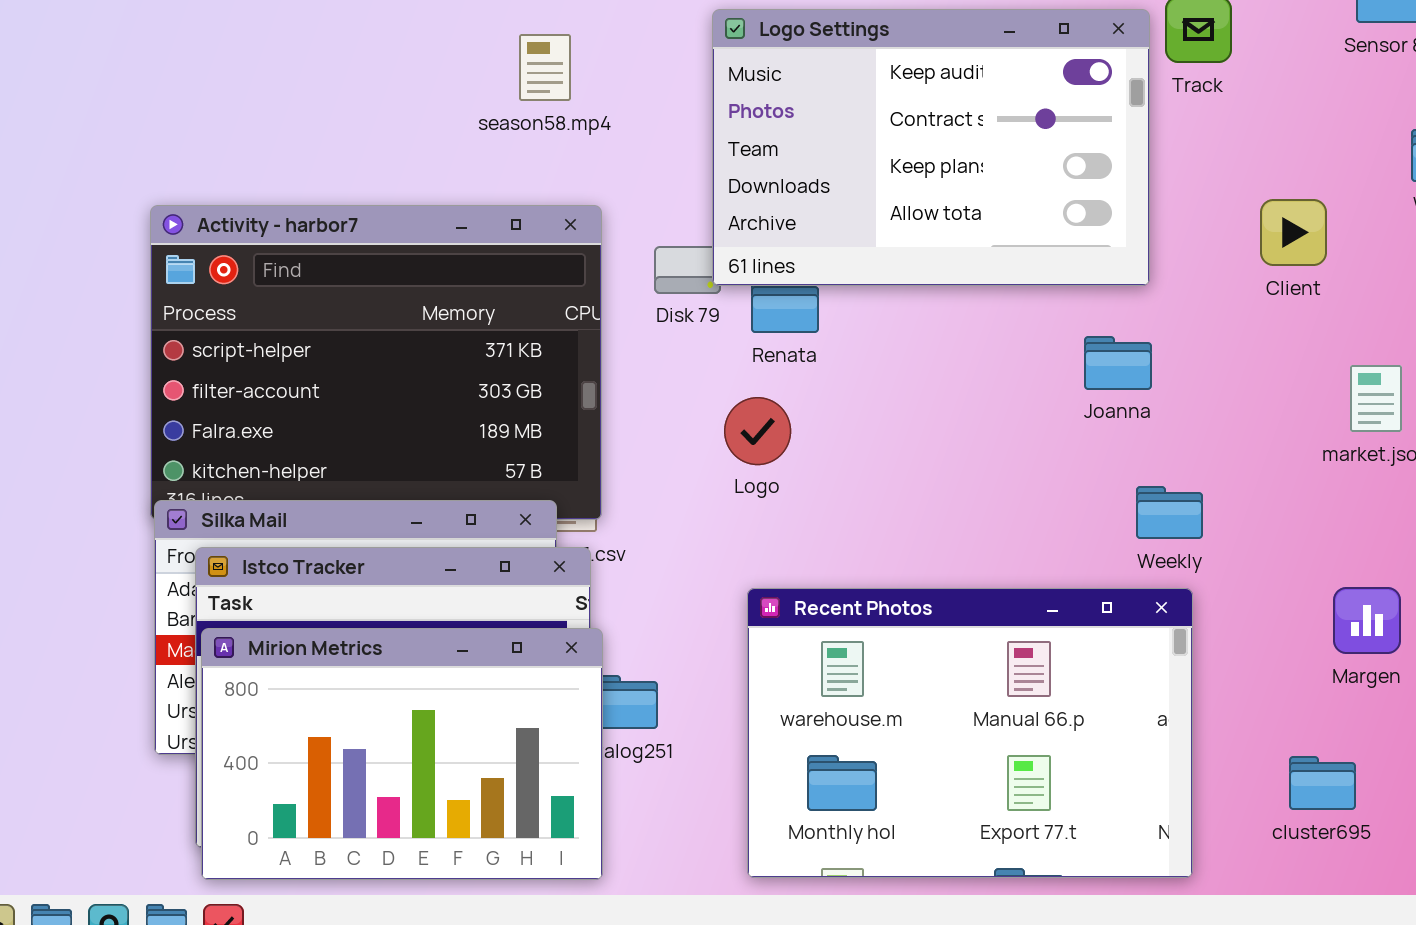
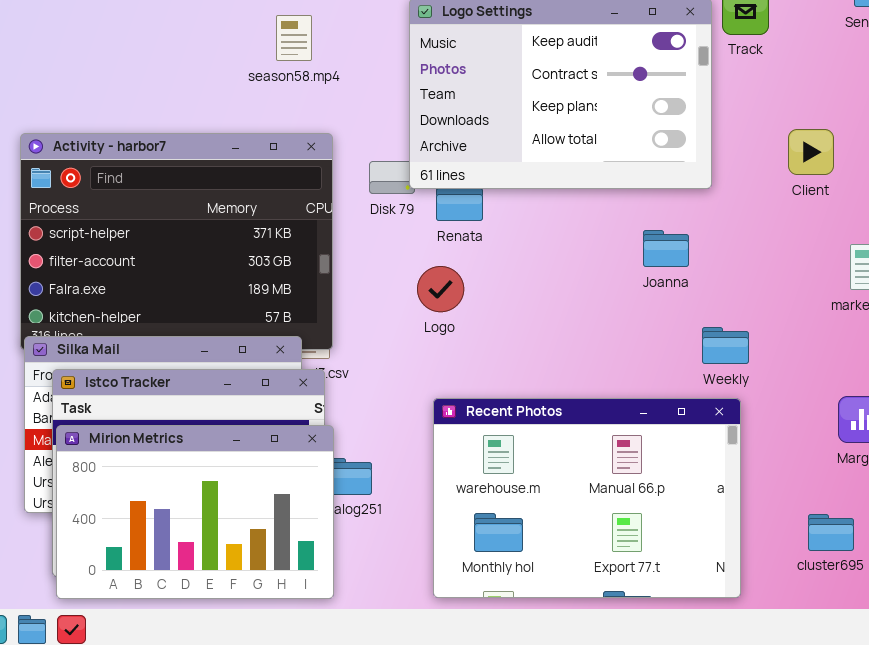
Joanna: [1084,336,1152,390] -> [643,230,689,267], moved

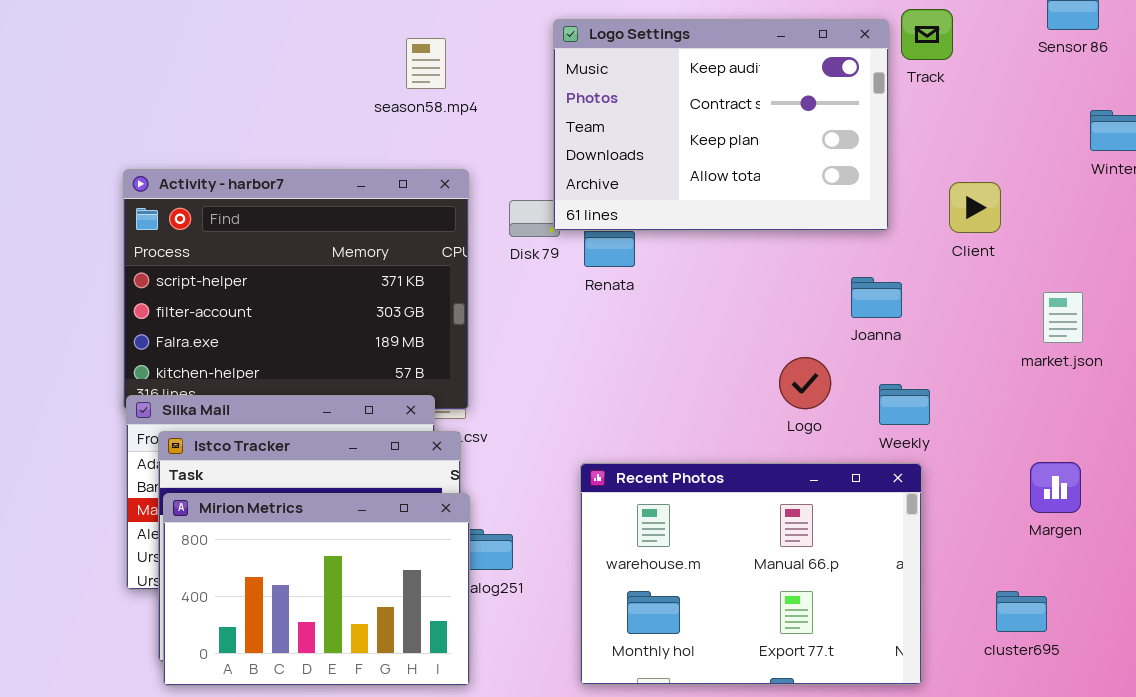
Client: [788,129,834,175] -> [949,182,1001,233], moved
Joanna: [643,230,689,267] -> [851,277,902,318], moved
Logo: [417,266,464,312] -> [779,357,831,409], moved

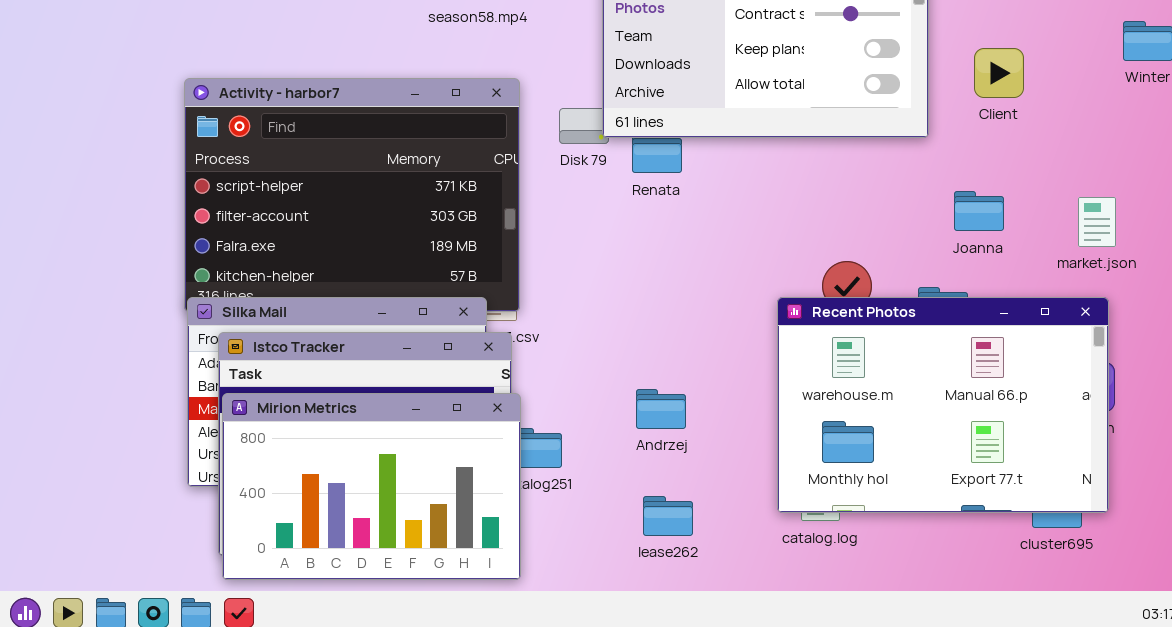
Client: [949,182,1001,233] -> [974,48,1024,98], moved
Joanna: [851,277,902,318] -> [954,191,1004,231], moved
Recent Photos: [580,463,922,685] -> [777,297,1109,513], moved

